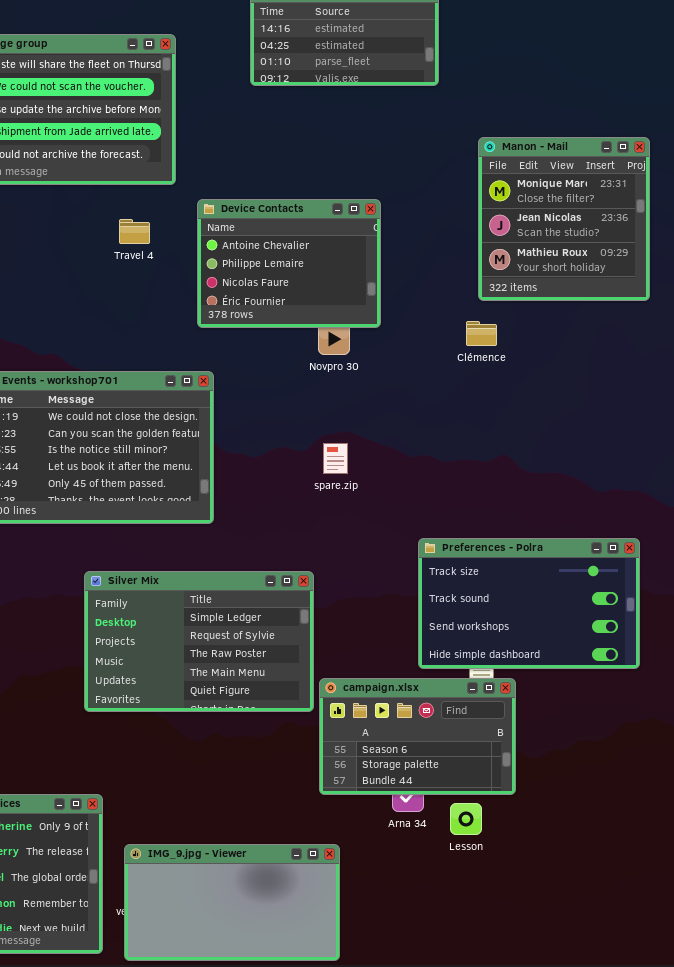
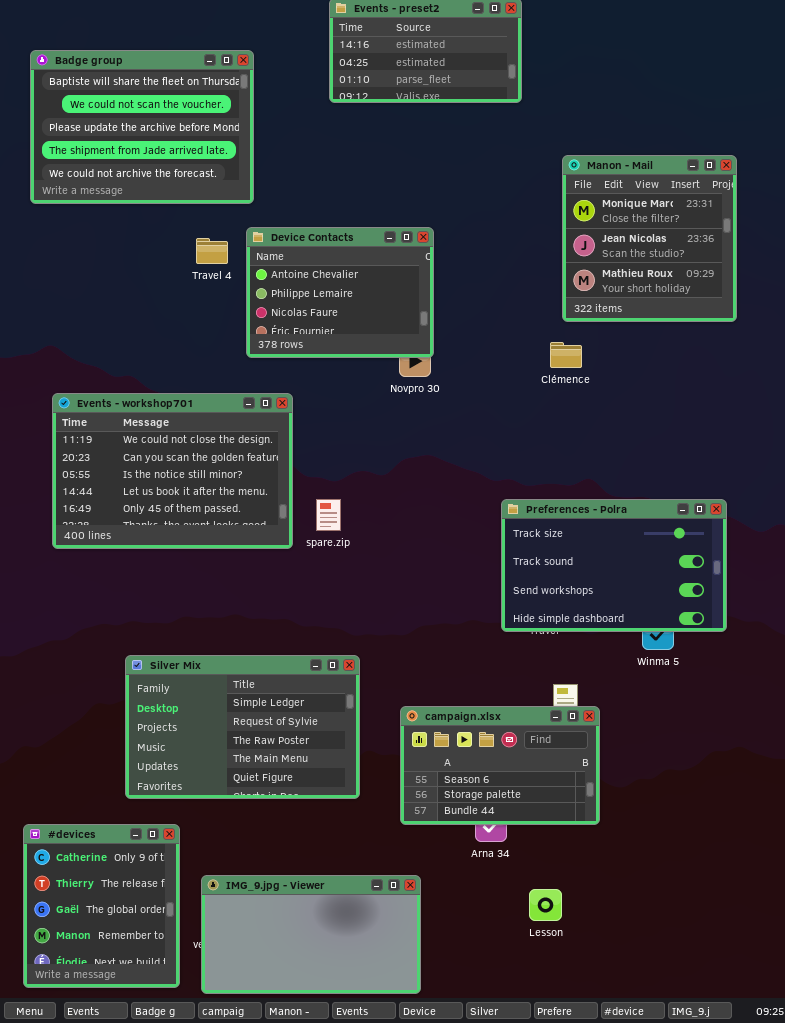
Device Contacts: [197,199,381,328] -> [246,227,434,358], moved
spare.zip: [323,443,348,474] -> [316,499,341,531], moved
Preferences - Polra: [418,538,640,669] -> [501,499,727,632], moved
Silver Mix: [84,571,314,712] -> [125,655,360,799], moved
Lesson: [450,803,482,835] -> [529,889,562,921], moved

